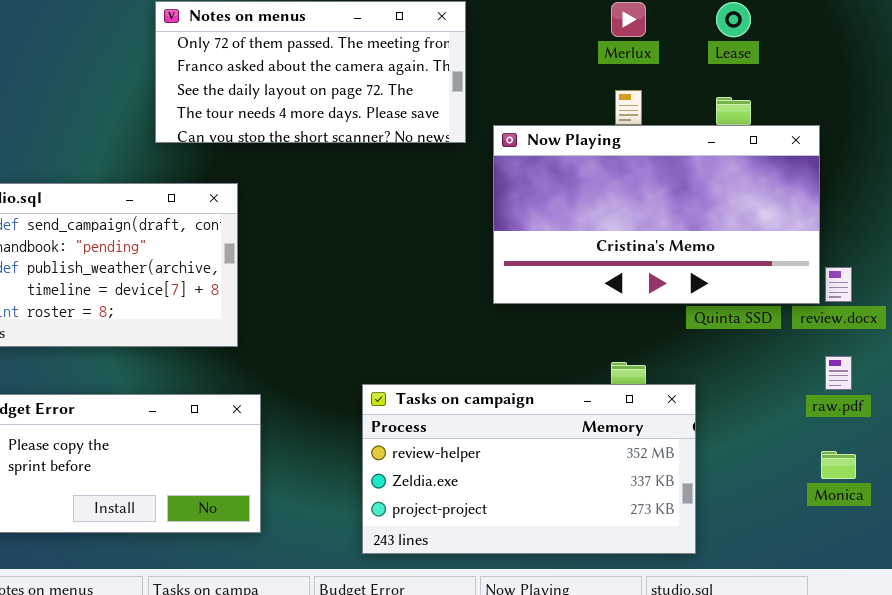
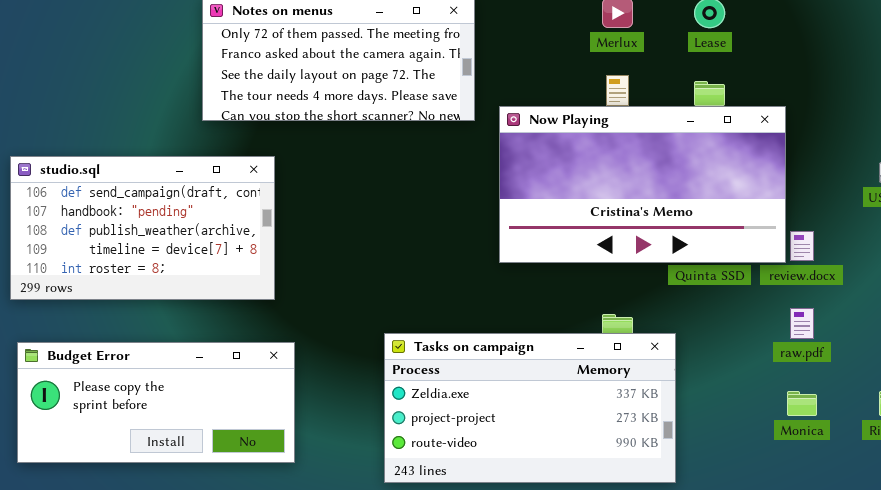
Tasks on campaign: [362,384,696,554] -> [384,333,676,483], scrolled down 1 row

